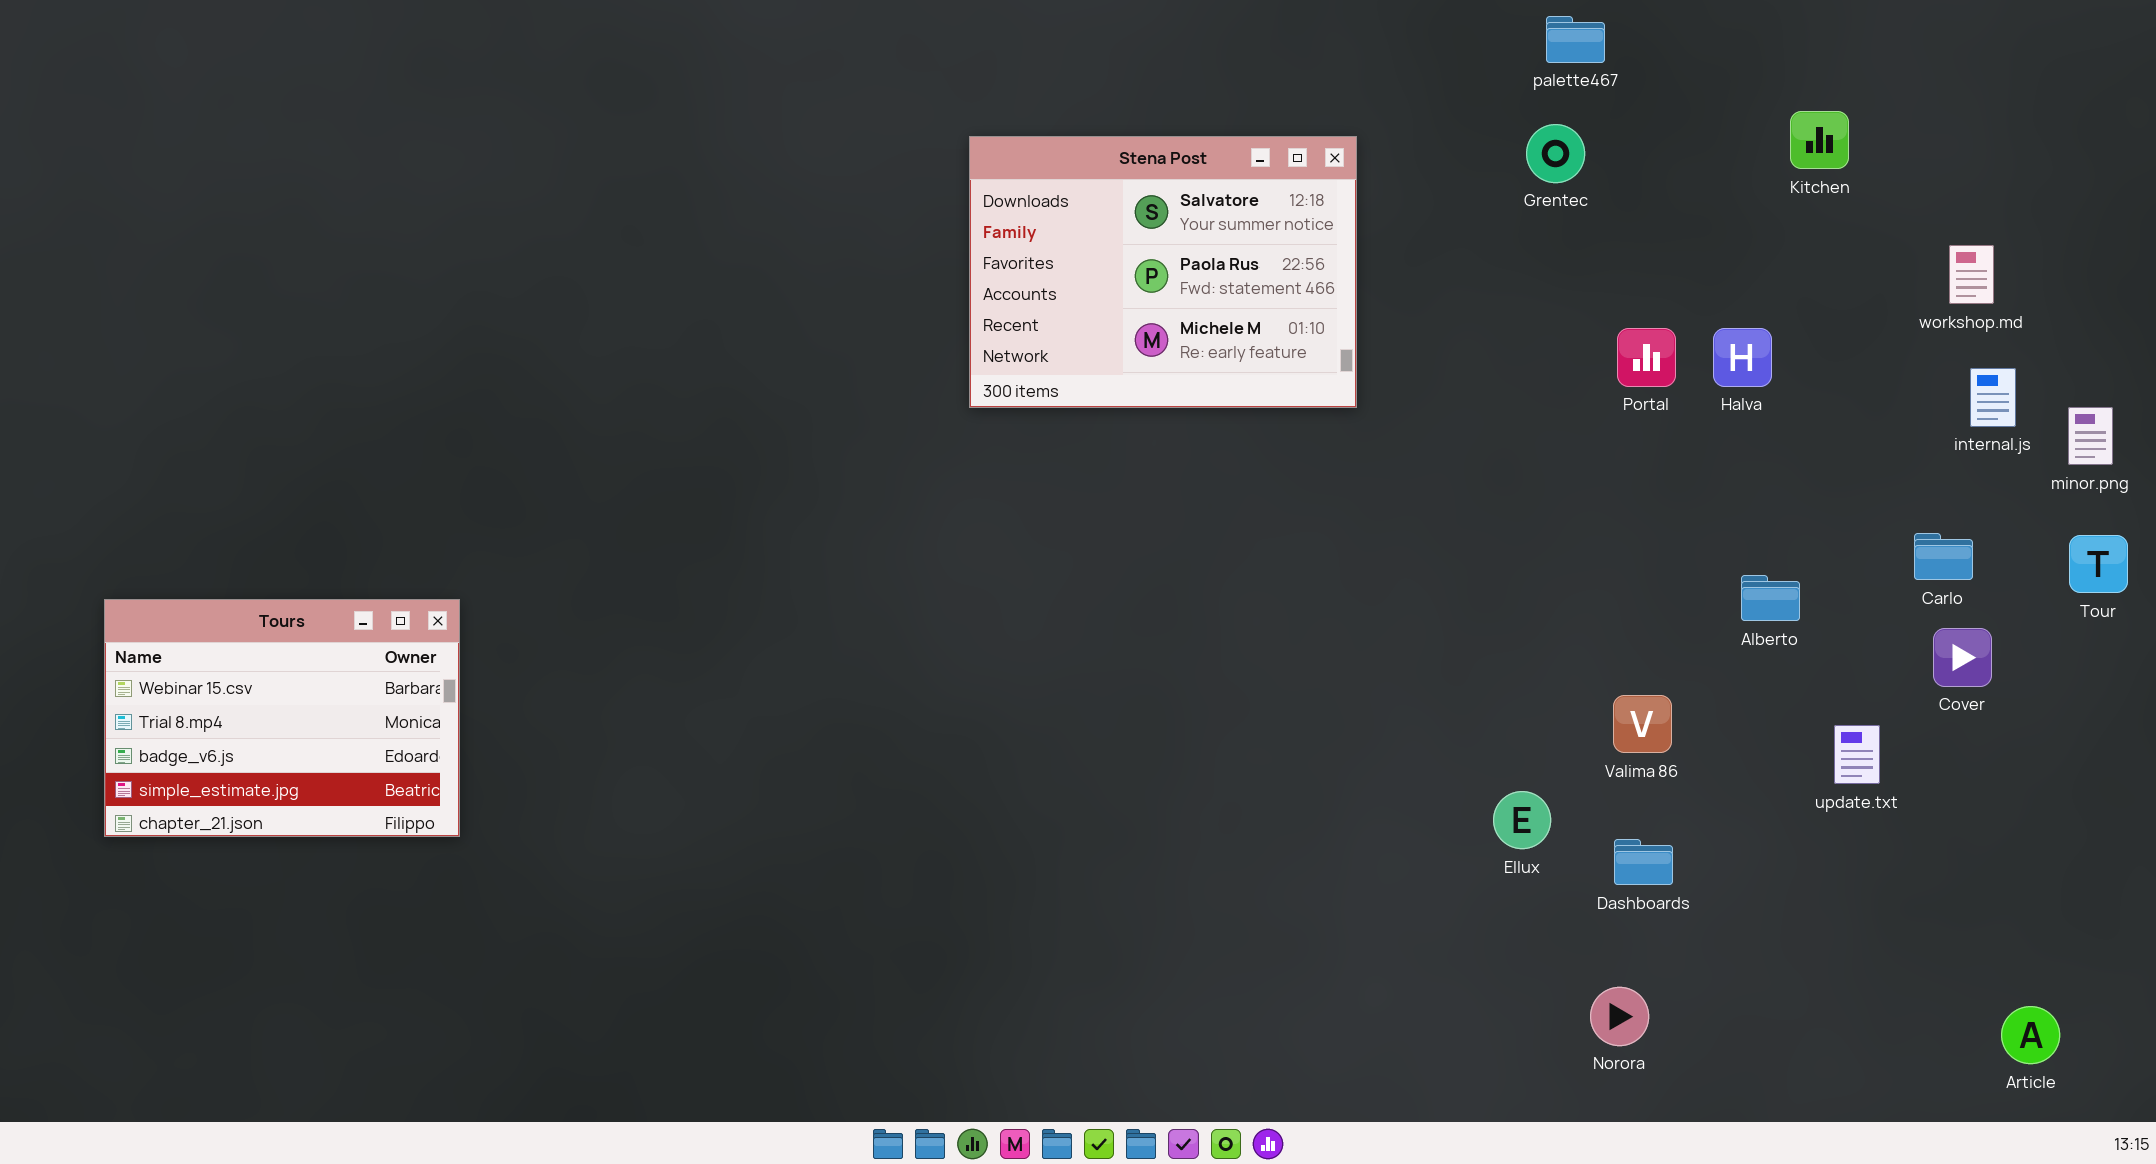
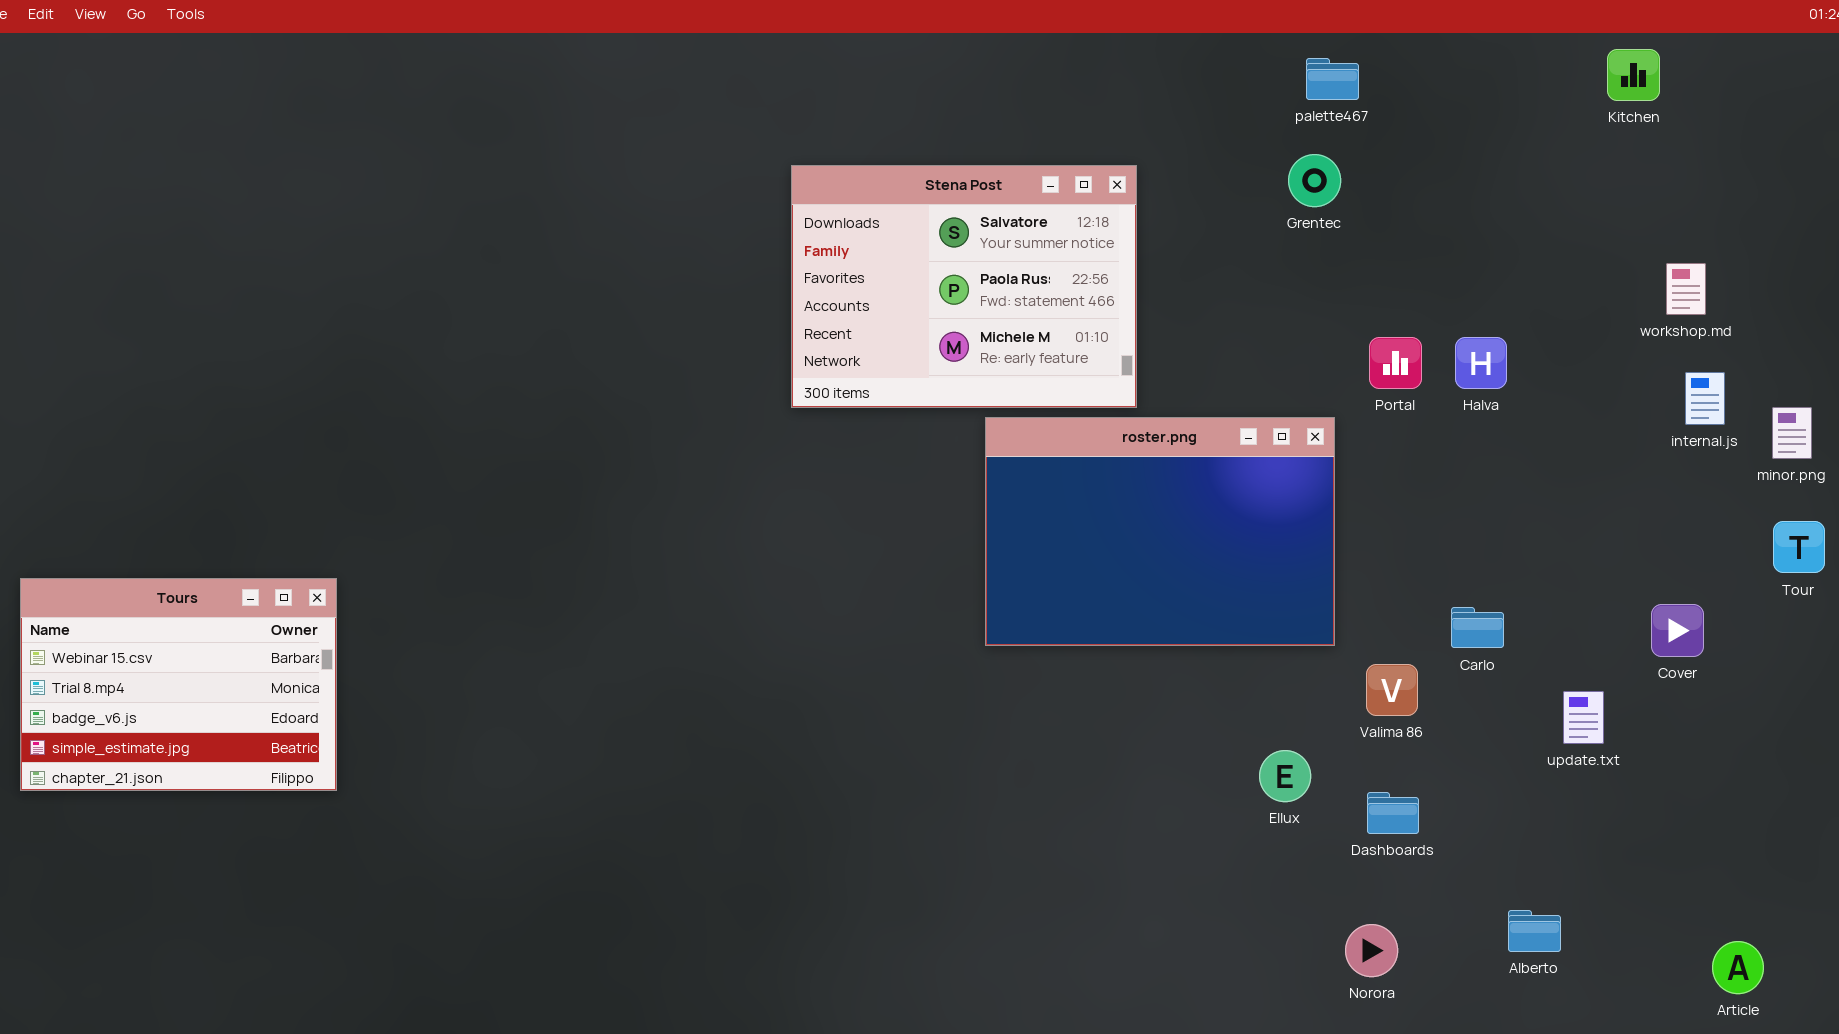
Kitchen: [1790,111,1849,169] -> [1607,49,1660,101], moved
roster.png: none -> [985,417,1335,646], opened
Carlo: [1914,533,1973,580] -> [1451,607,1504,648], moved
Alberto: [1741,575,1800,621] -> [1508,910,1561,952], moved

